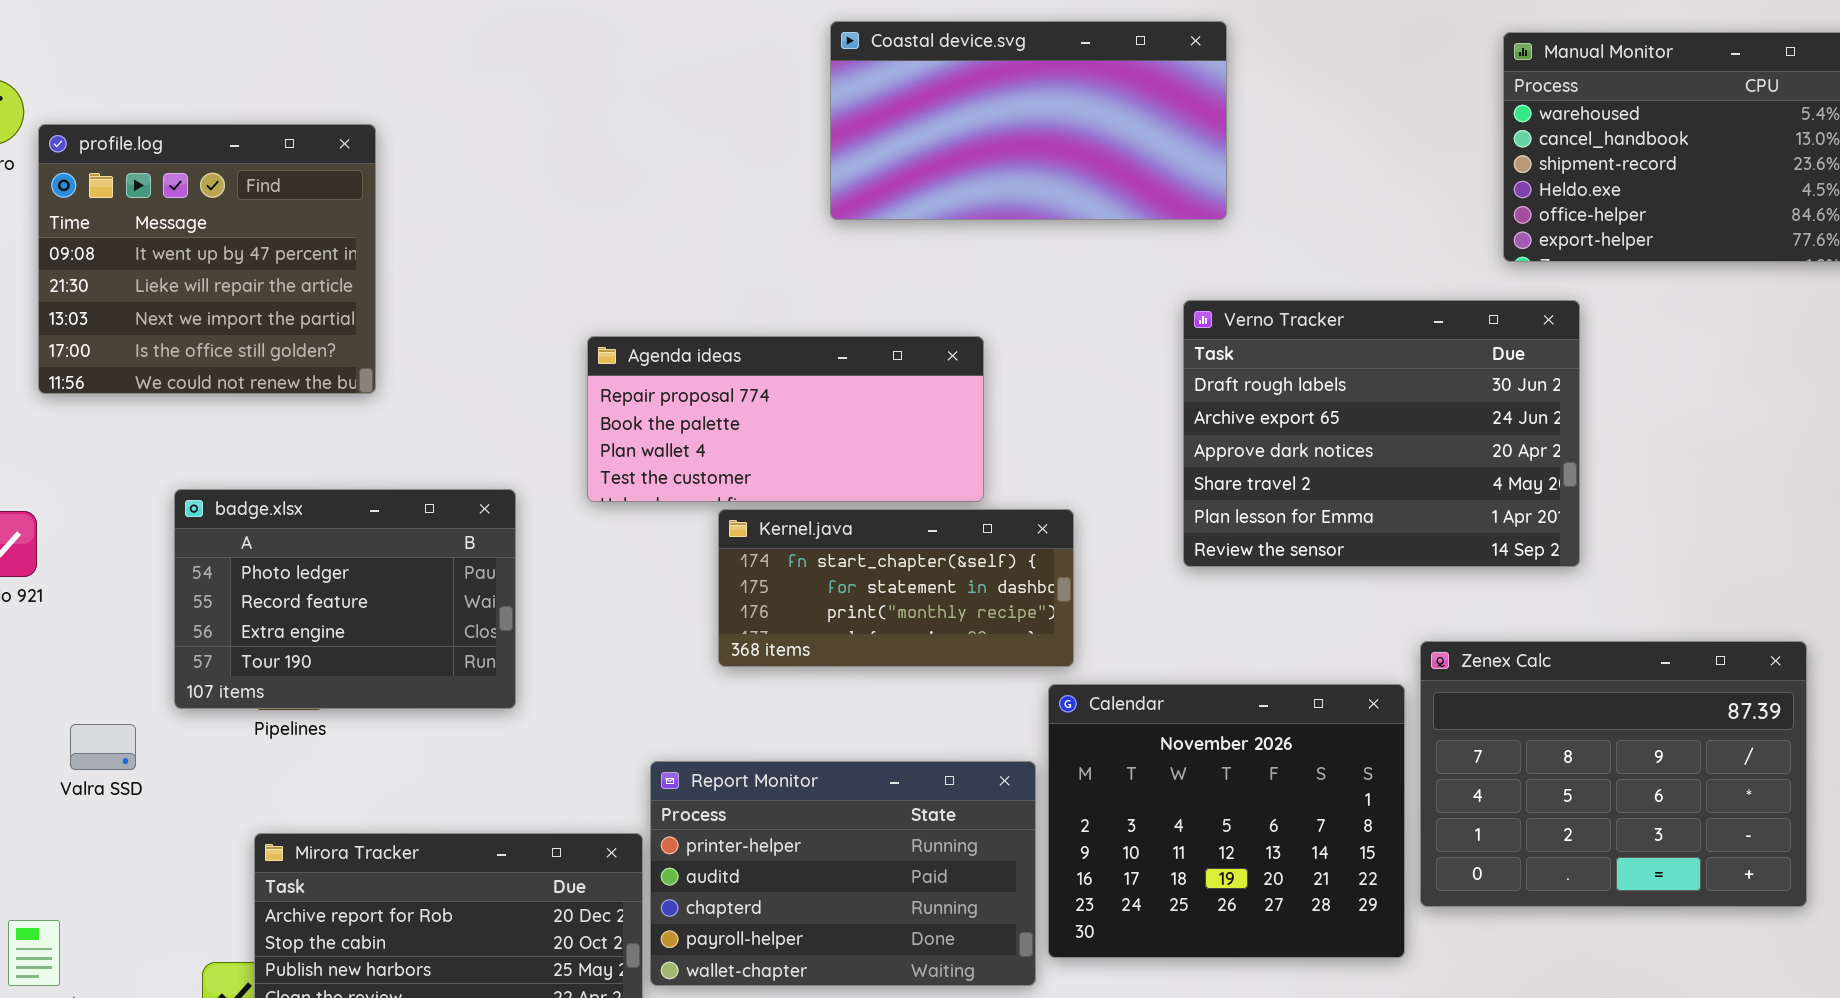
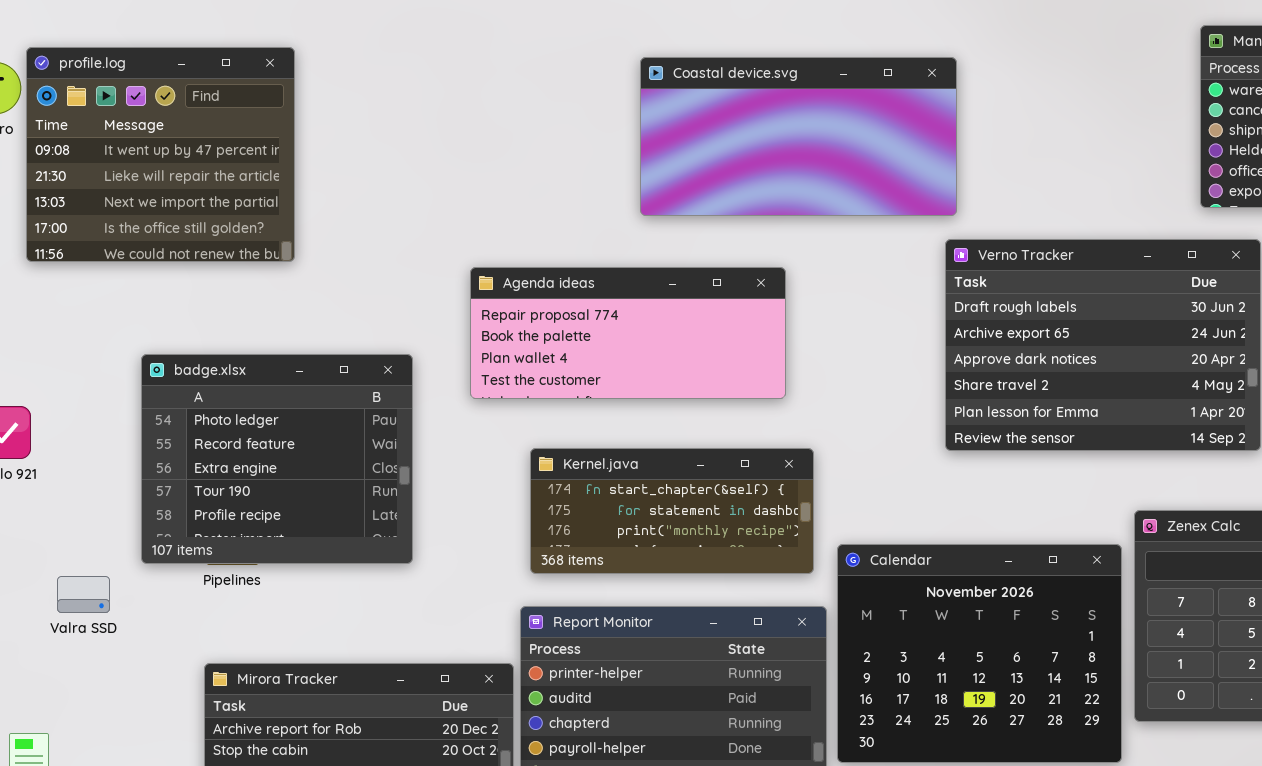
Coastal device.svg: [830,21,1227,220] -> [640,57,957,216], moved
profile.log: [38,124,376,394] -> [26,47,295,262], moved
badge.xlsx: [174,489,516,709] -> [141,354,413,564], resized
Kernel.java: [718,509,1074,667] -> [530,448,814,574], moved

